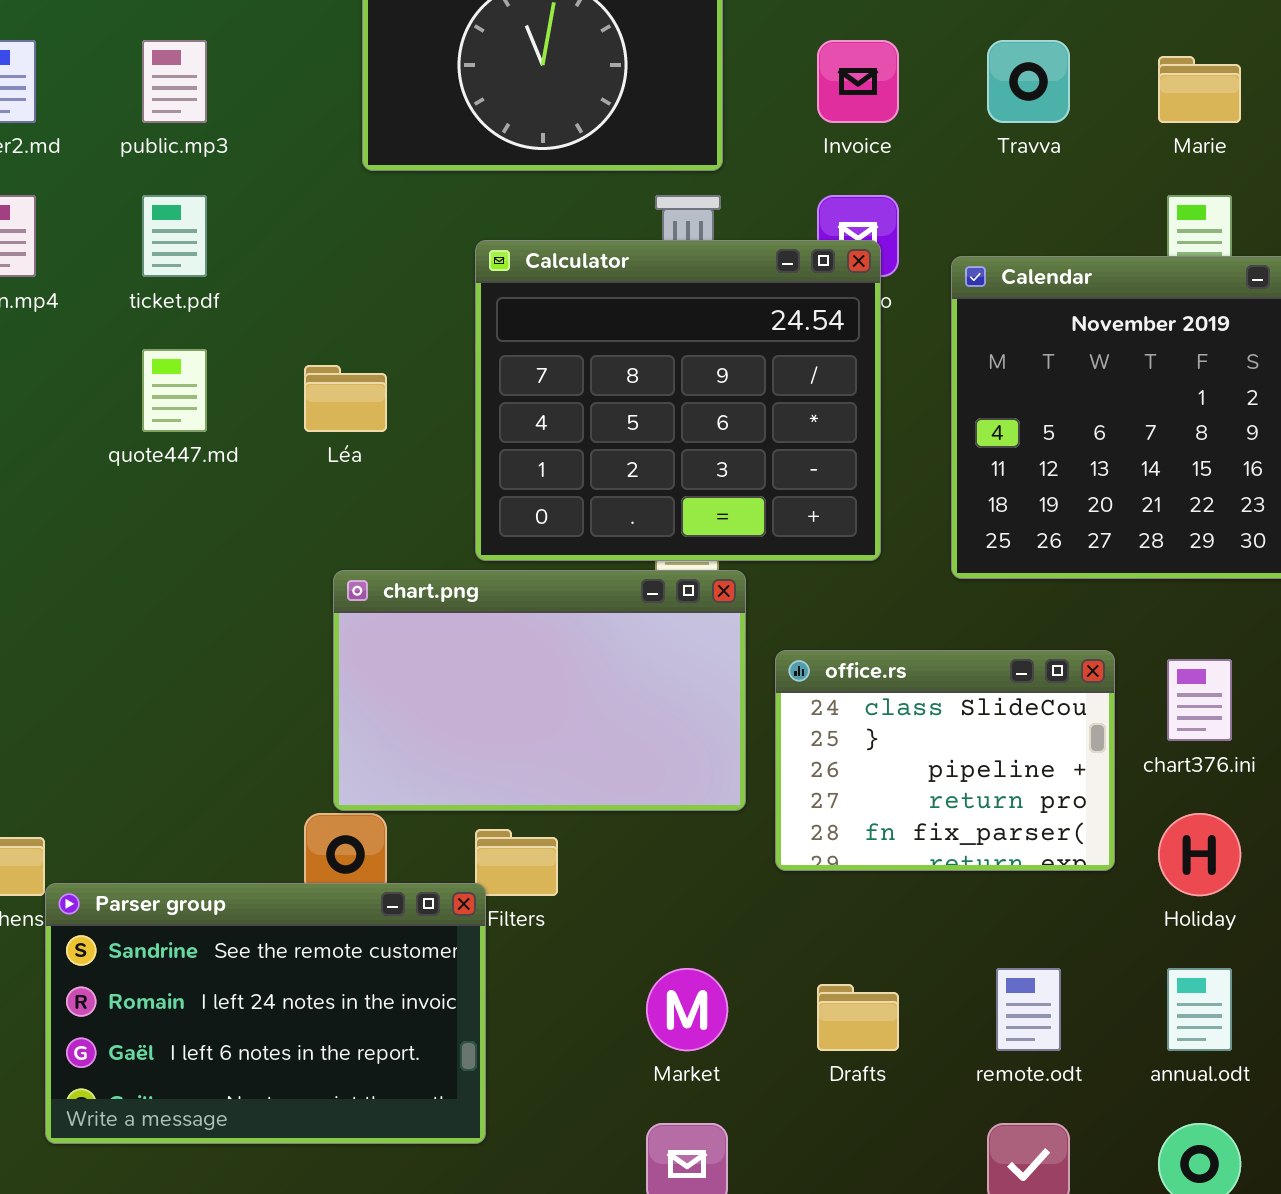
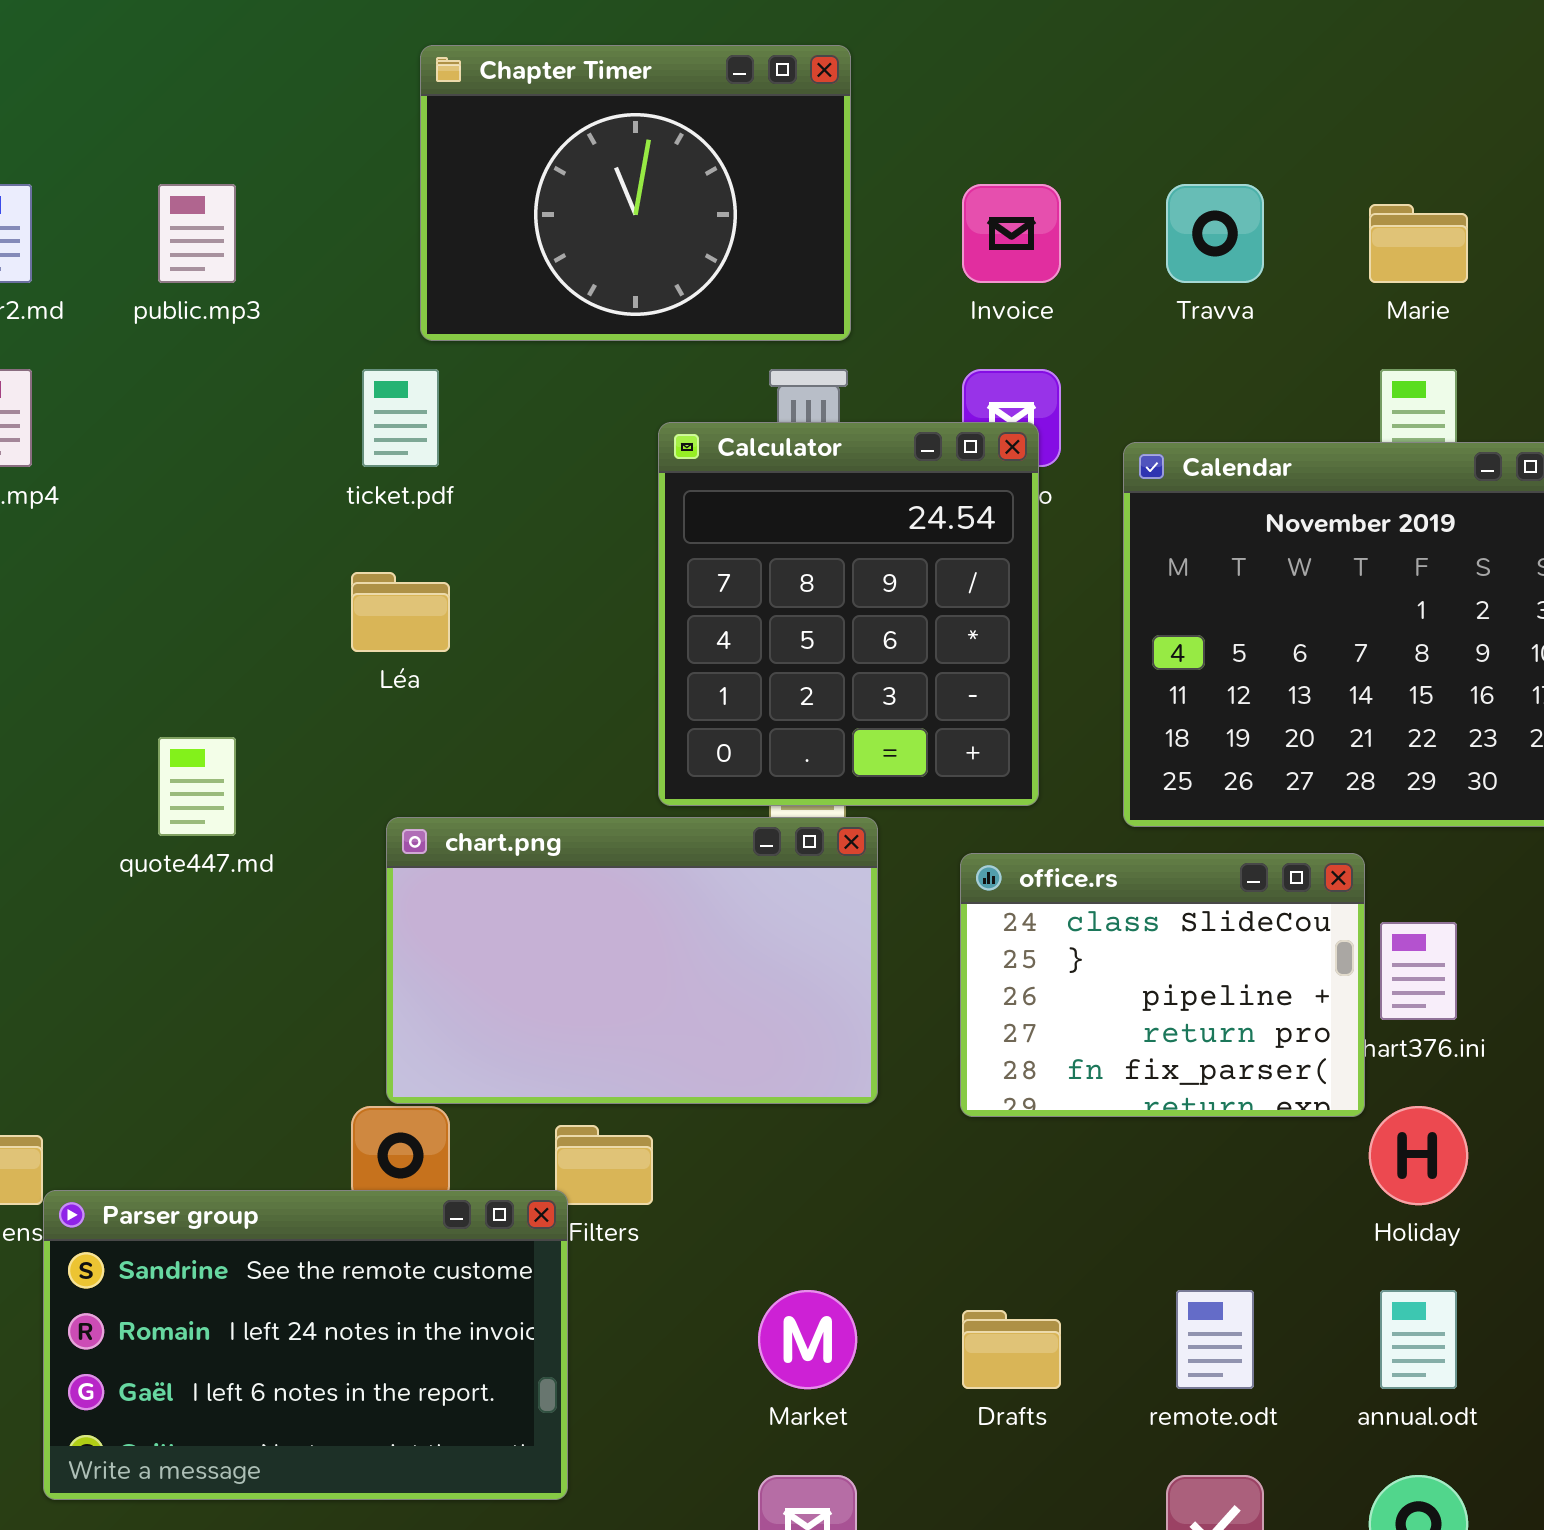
ticket.pdf: [142,195,207,277] -> [362,369,439,467], moved
Calculator: [475,240,881,561] -> [658,422,1039,806], resized
quote447.md: [142,349,207,432] -> [158,737,236,836], moved
office.rs: [775,650,1115,871] -> [960,853,1365,1117], moved

